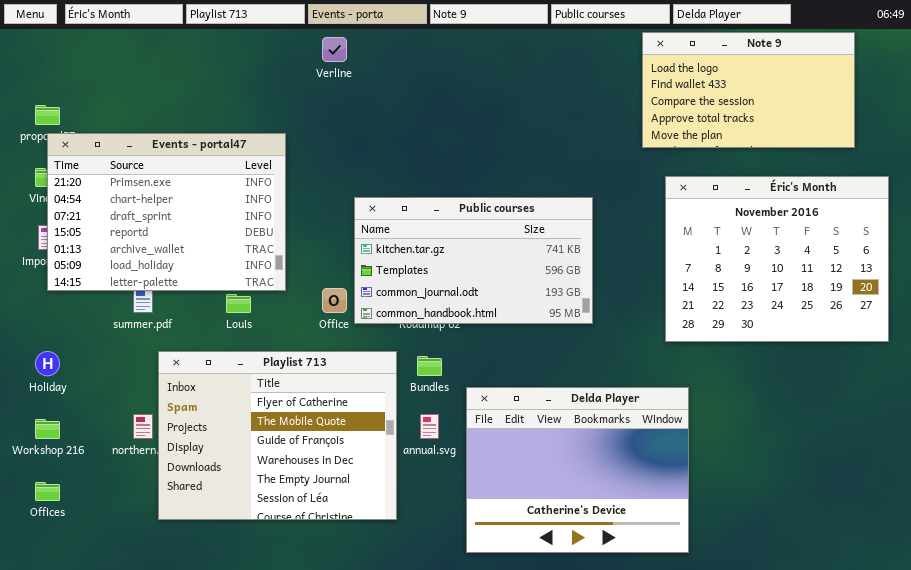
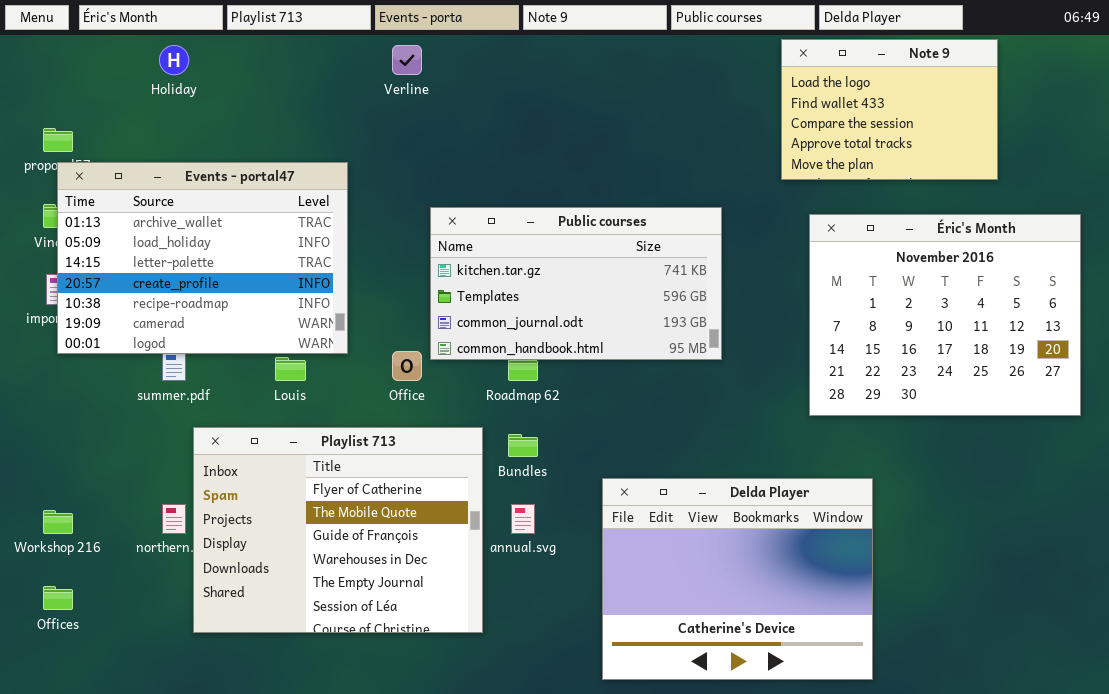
Note 9: [642,32,855,148] -> [781,39,998,180], resized
Events - portal47: [47,133,286,291] -> [57,162,348,354], scrolled down 4 rows
Public courses: [354,197,593,324] -> [430,207,722,360], moved
Holiday: [35,351,60,376] -> [159,45,189,75], moved
Delda Player: [466,387,689,553] -> [602,478,873,680], moved

